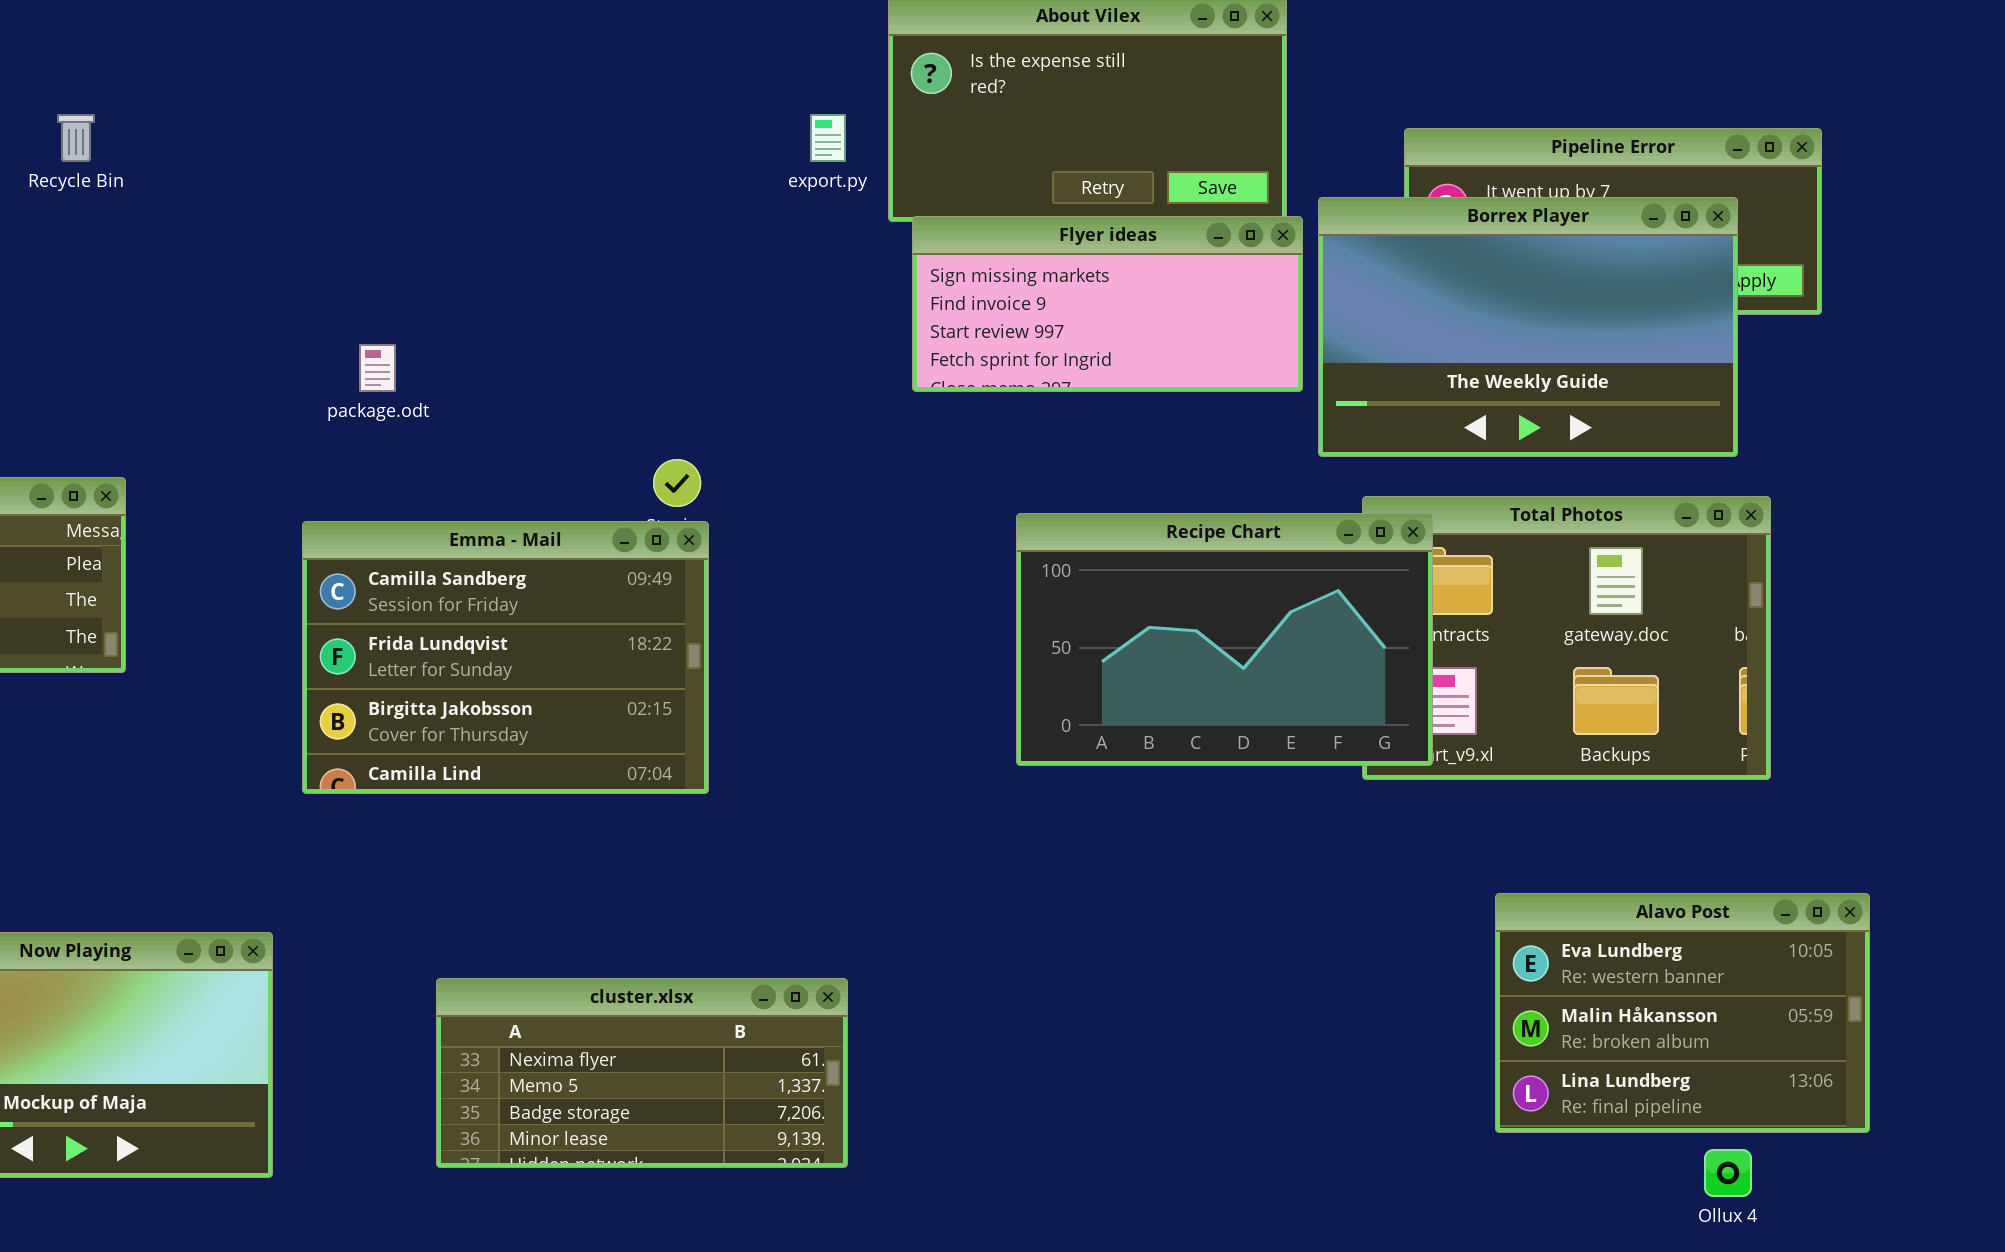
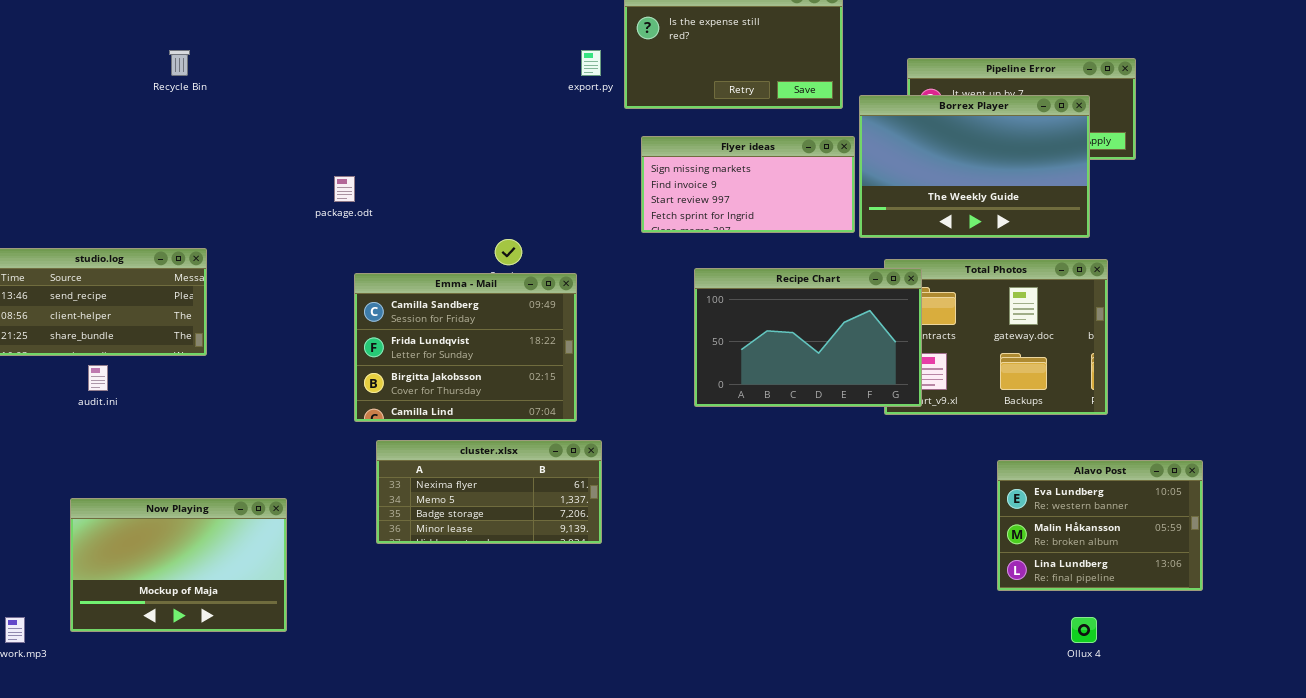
Flyer ideas: [912,216,1303,392] -> [641,136,855,233], moved
Emma - Mail: [302,521,709,794] -> [354,273,577,422], moved
Alavo Post: [1495,893,1870,1133] -> [997,460,1203,591], moved
cluster.xlsx: [436,978,848,1168] -> [376,440,602,544], moved

